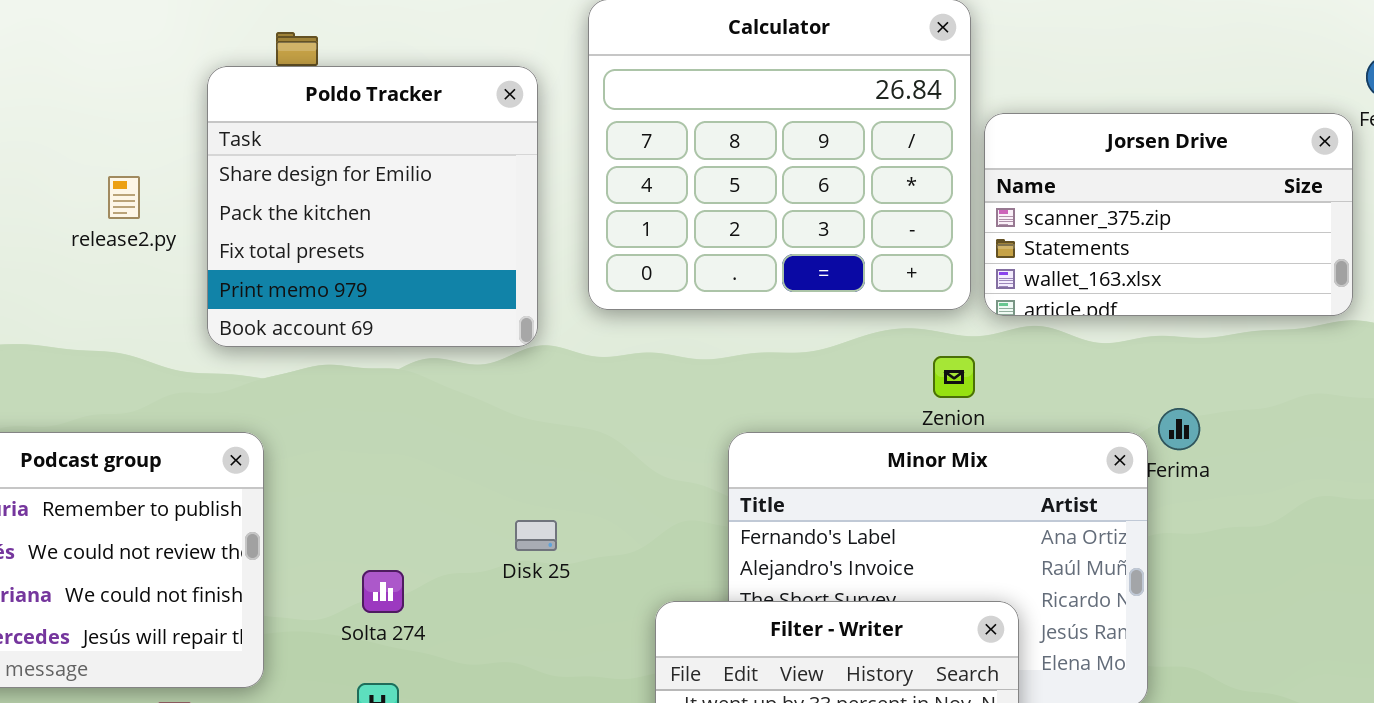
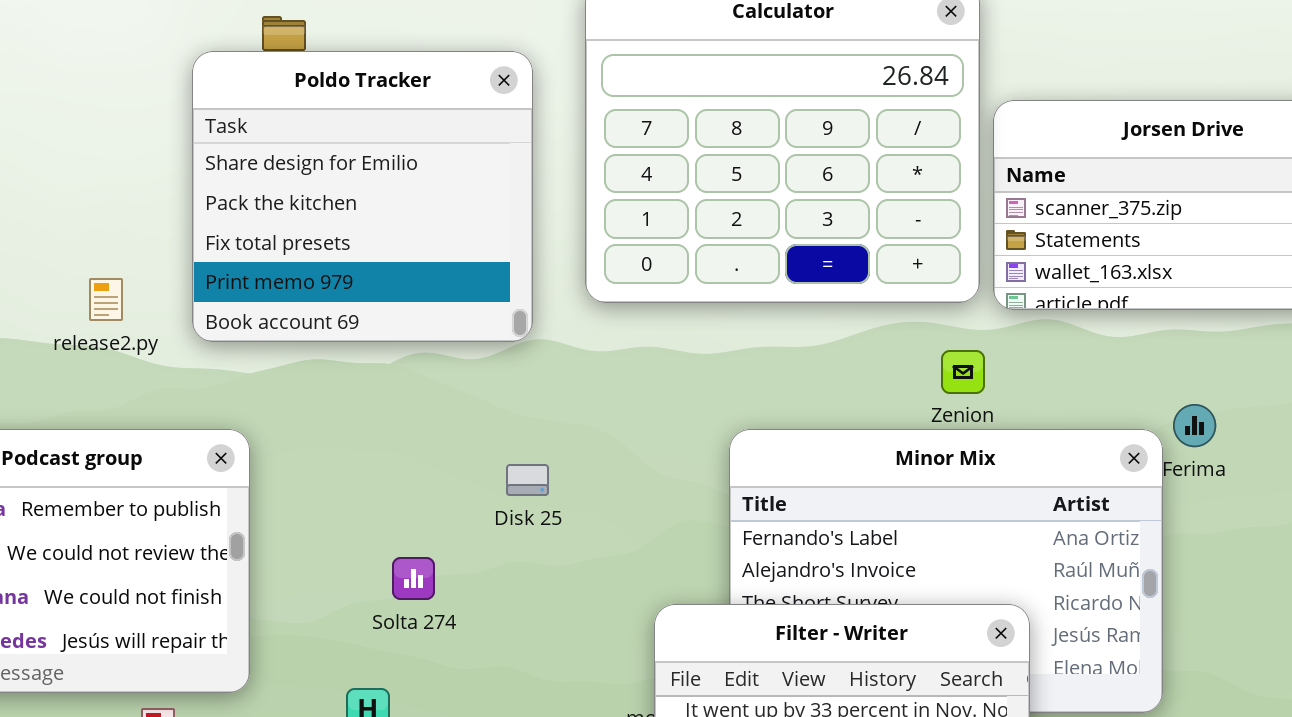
release2.py: [108,176,140,219] -> [89,278,123,321], moved
Disk 25: [515,520,557,551] -> [506,464,549,496], moved
Solta 274: [362,570,404,613] -> [392,557,435,600], moved

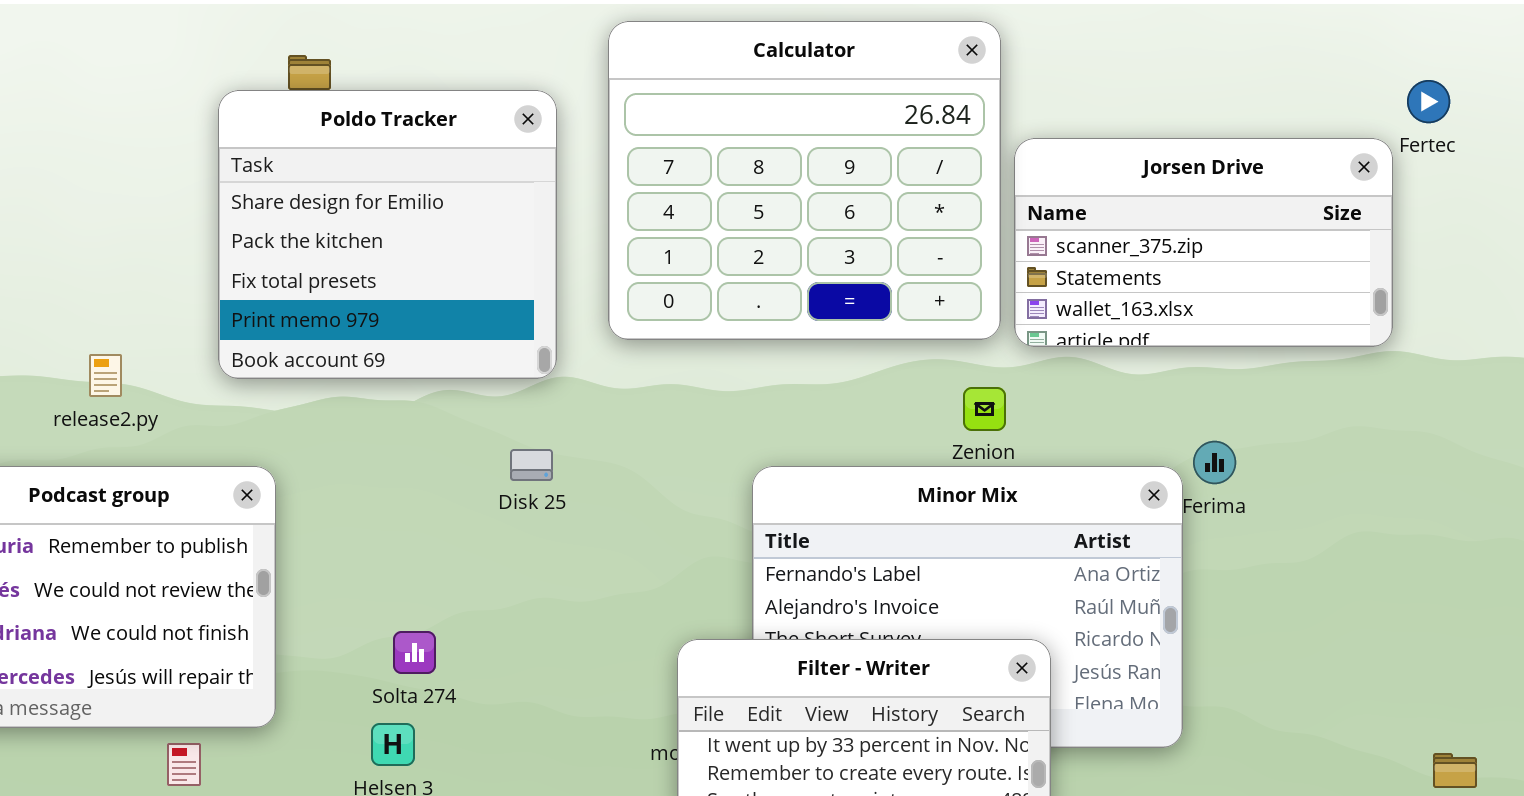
release2.py: [89,278,123,321] -> [89,354,122,397], moved
Disk 25: [506,464,549,496] -> [510,449,553,481], moved
Solta 274: [392,557,435,600] -> [393,631,436,674], moved

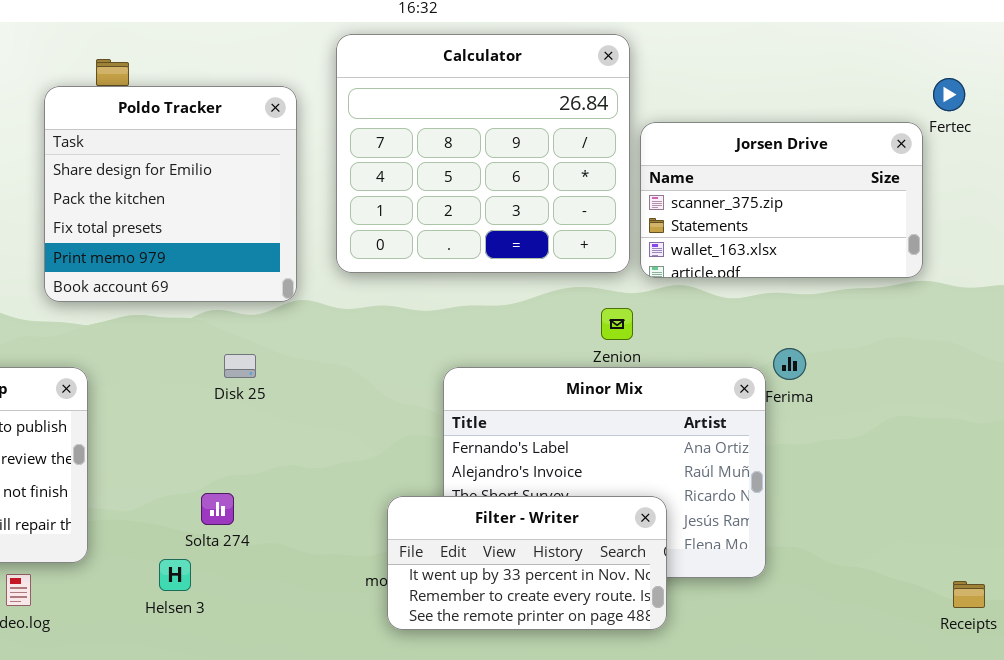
Disk 25: [510,449,553,481] -> [224,354,256,378], moved
Solta 274: [393,631,436,674] -> [201,493,234,525], moved

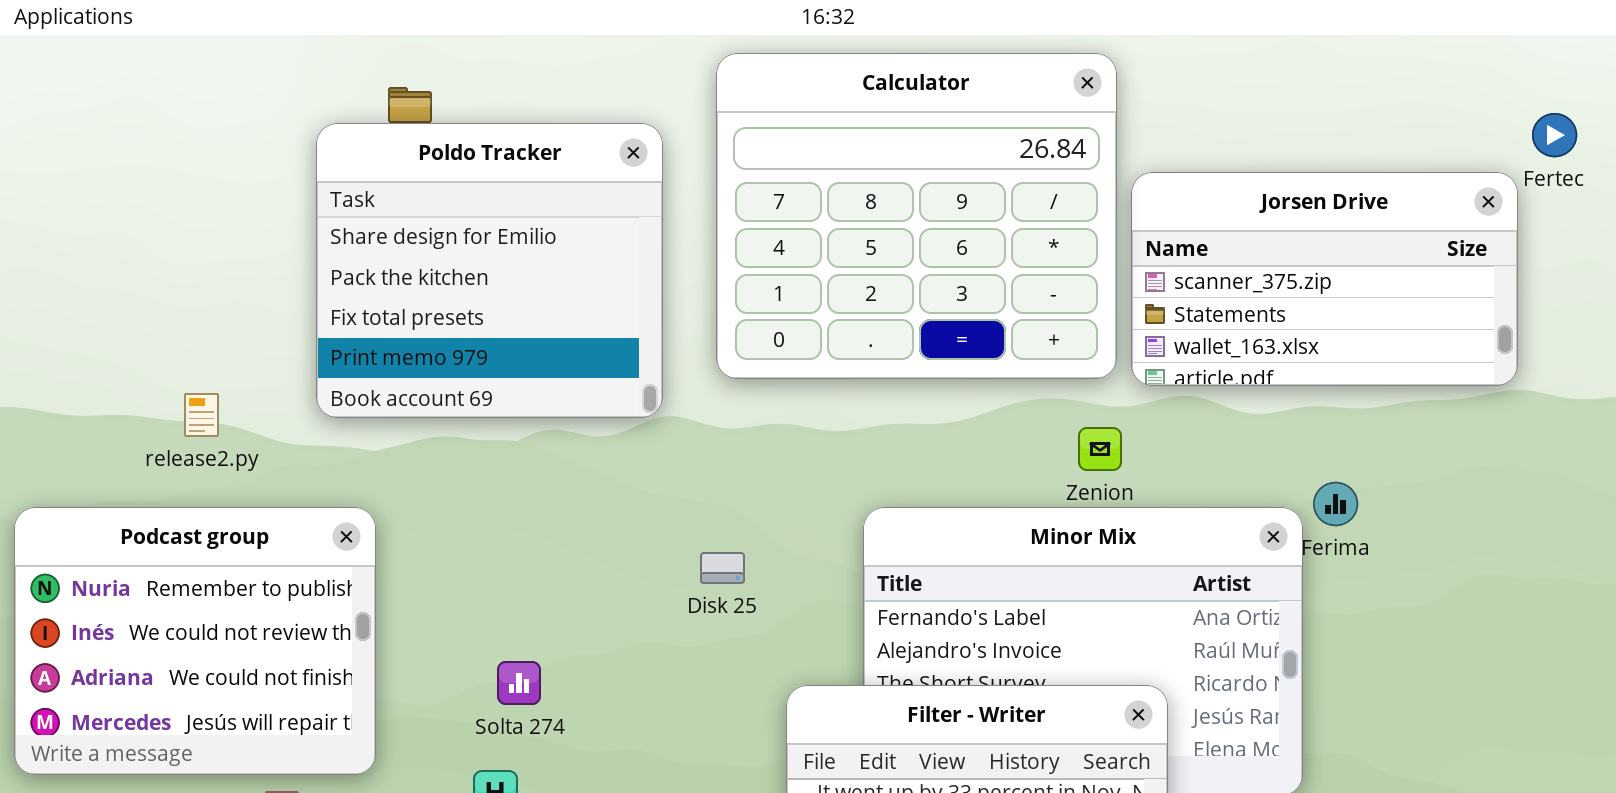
Disk 25: [224,354,256,378] -> [700,552,745,584], moved
Solta 274: [201,493,234,525] -> [497,661,541,705], moved

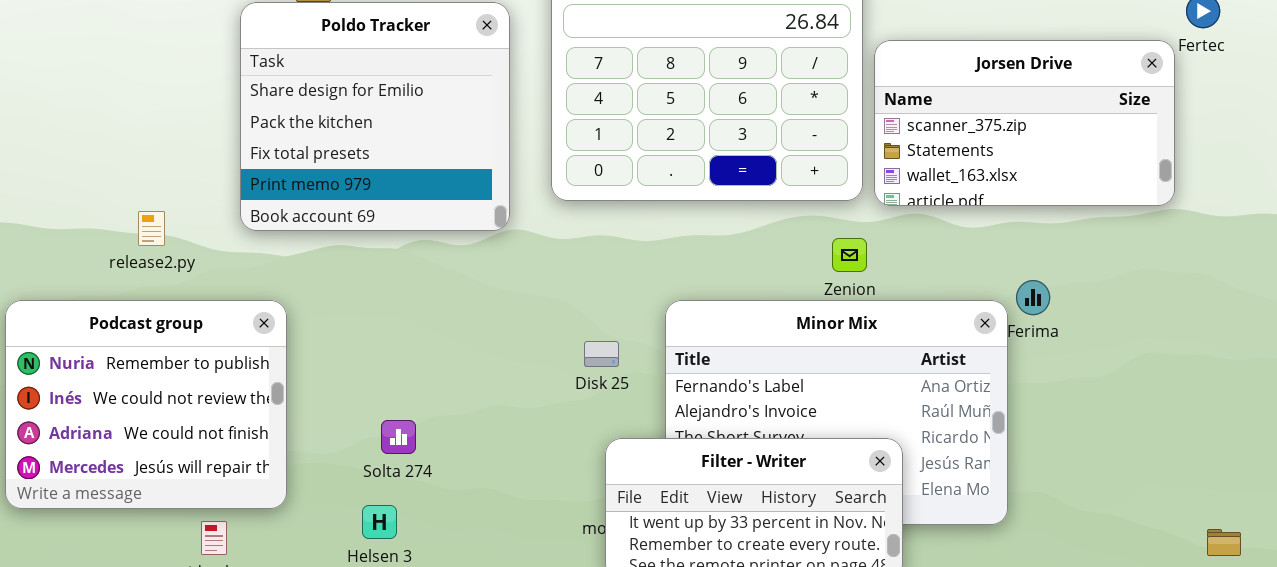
Disk 25: [700,552,745,584] -> [584,341,619,367], moved

